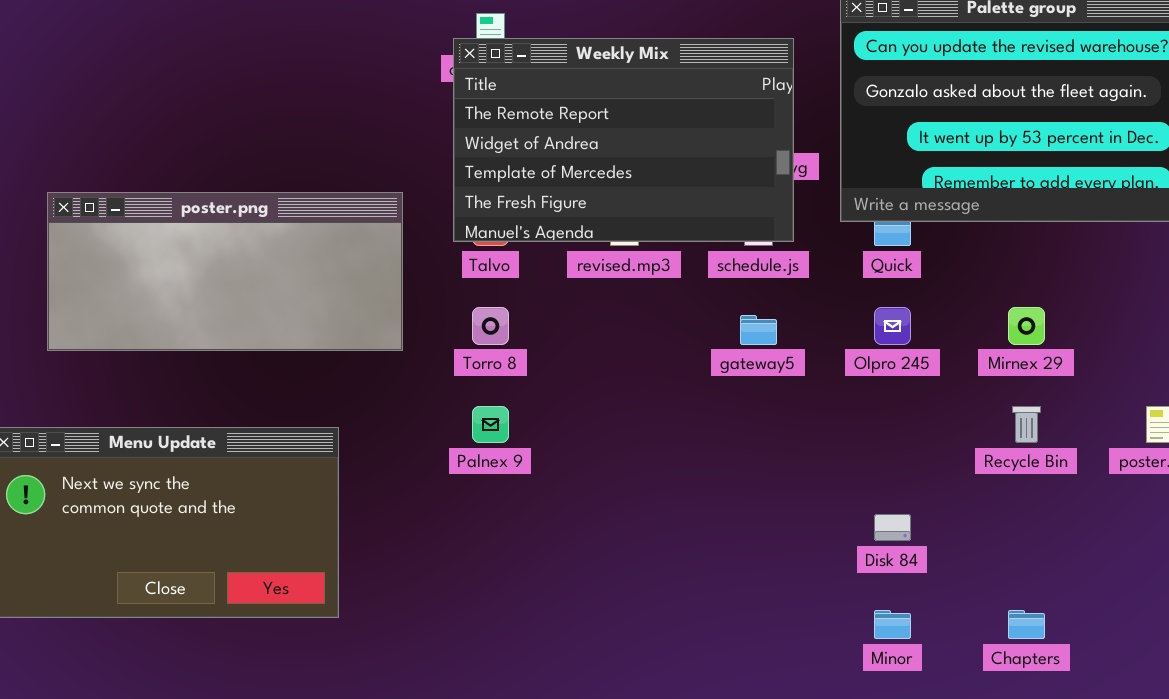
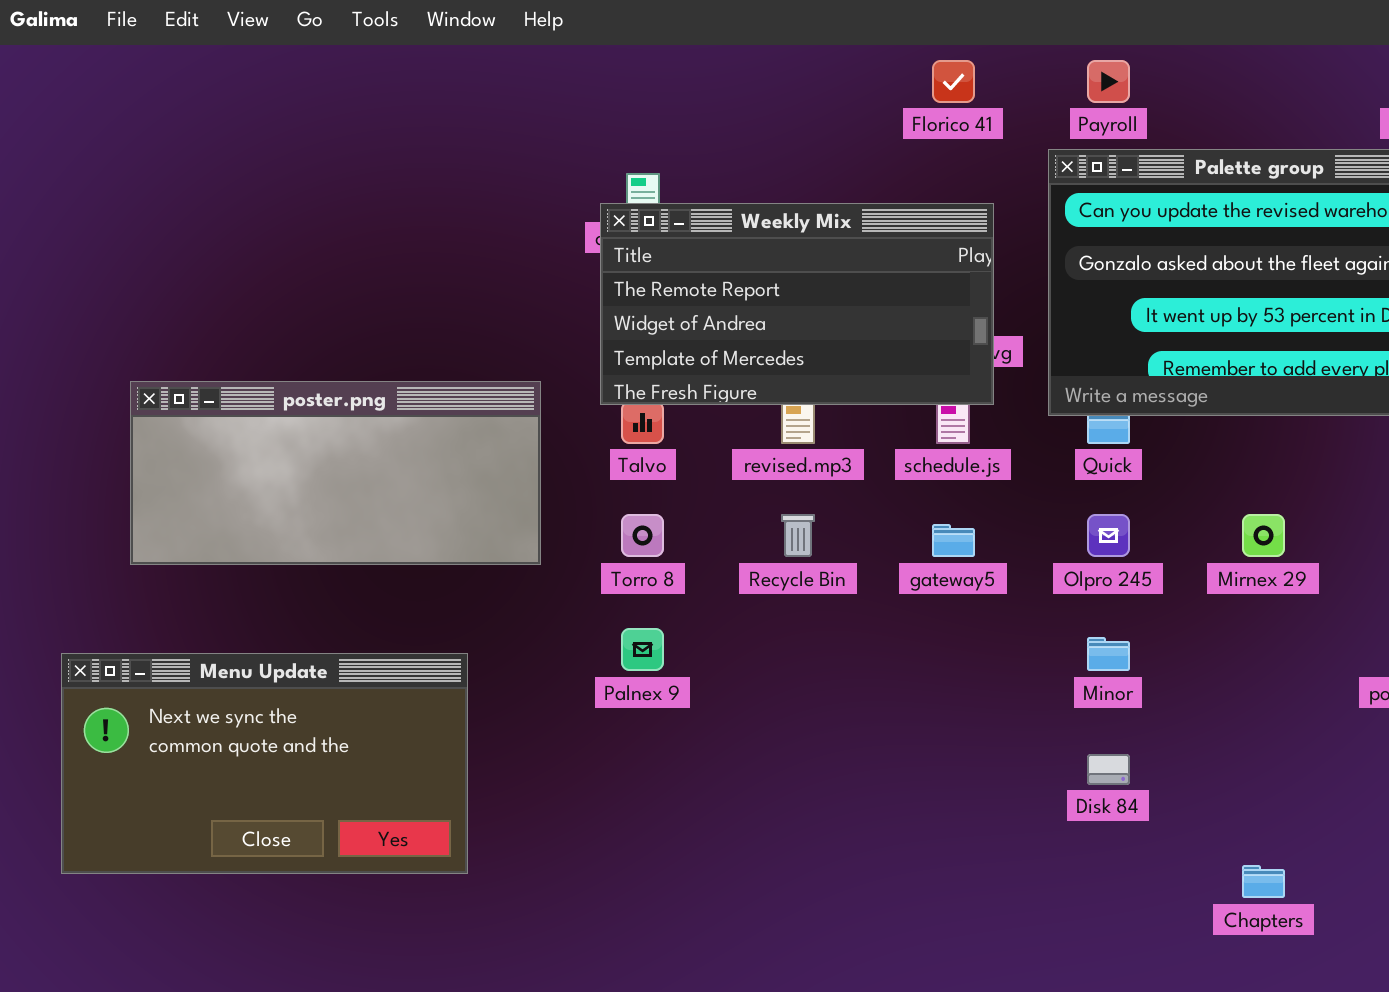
Weekly Mix: [453,38,794,242] -> [600,203,994,405], resized
Recycle Bin: [1012,406,1041,443] -> [781,514,815,557], moved
Minor: [874,610,911,639] -> [1087,637,1130,671], moved

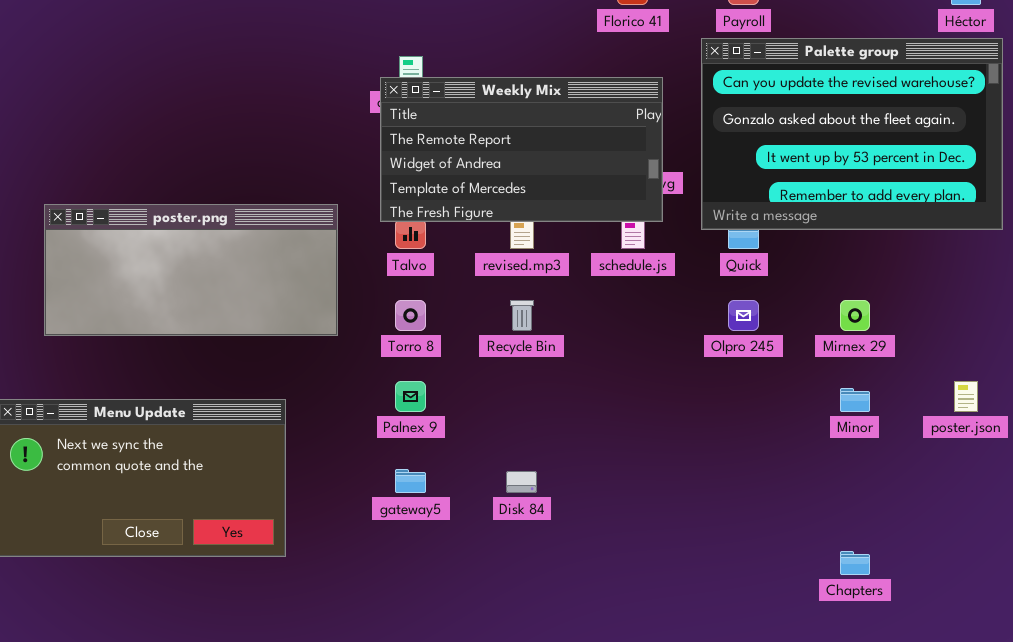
gateway5: [932,524,975,557] -> [395,469,426,493], moved
Minor: [1087,637,1130,671] -> [840,388,870,412], moved
Disk 84: [1087,754,1130,785] -> [506,471,537,493], moved

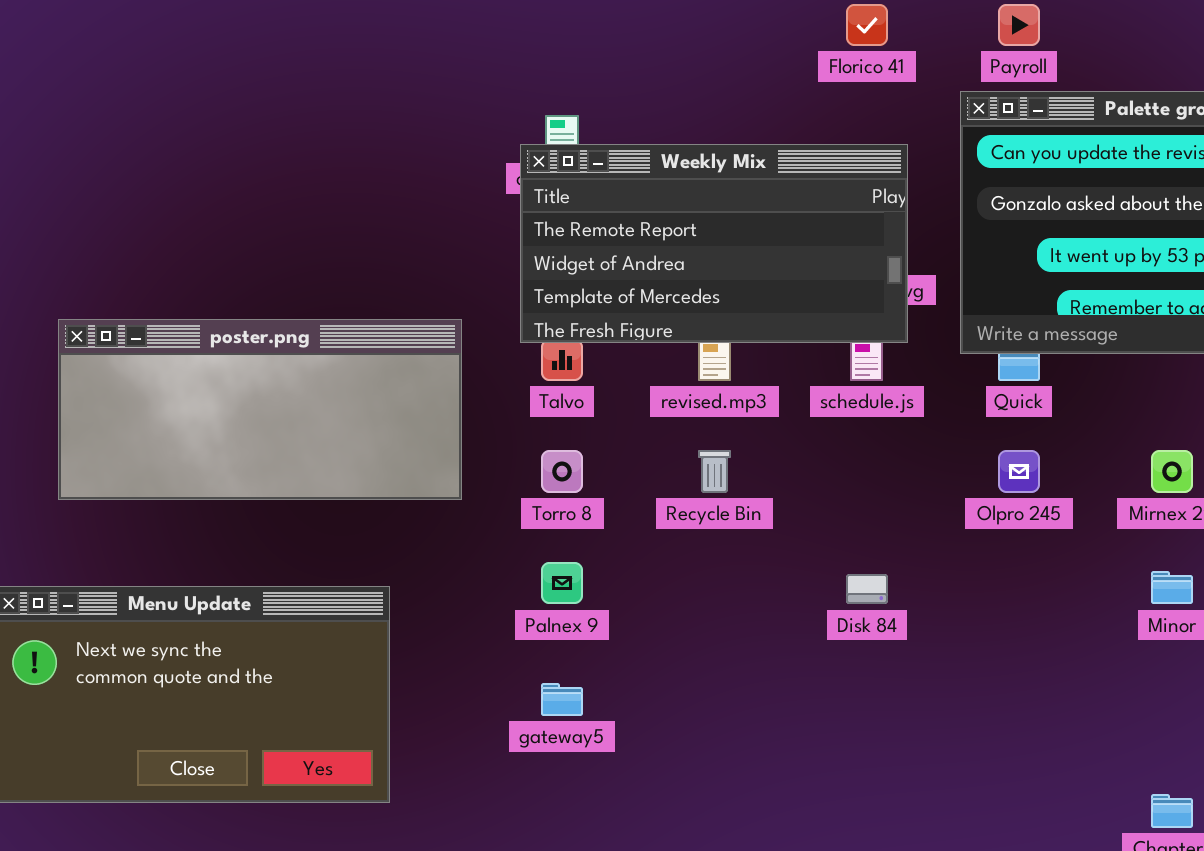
Disk 84: [506,471,537,493] -> [846,574,888,604], moved

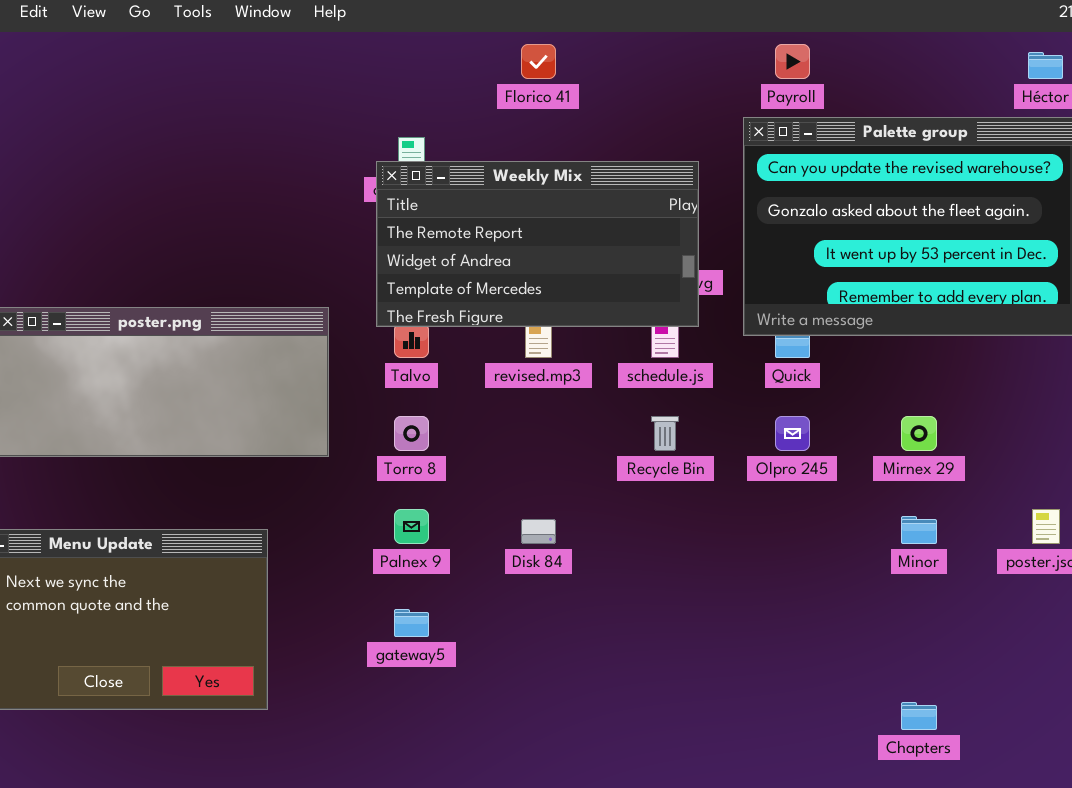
Florico 41: [846,4,888,46] -> [521,44,556,79], moved
Recycle Bin: [698,450,731,493] -> [651,416,679,451], moved
Disk 84: [846,574,888,604] -> [521,519,556,544], moved

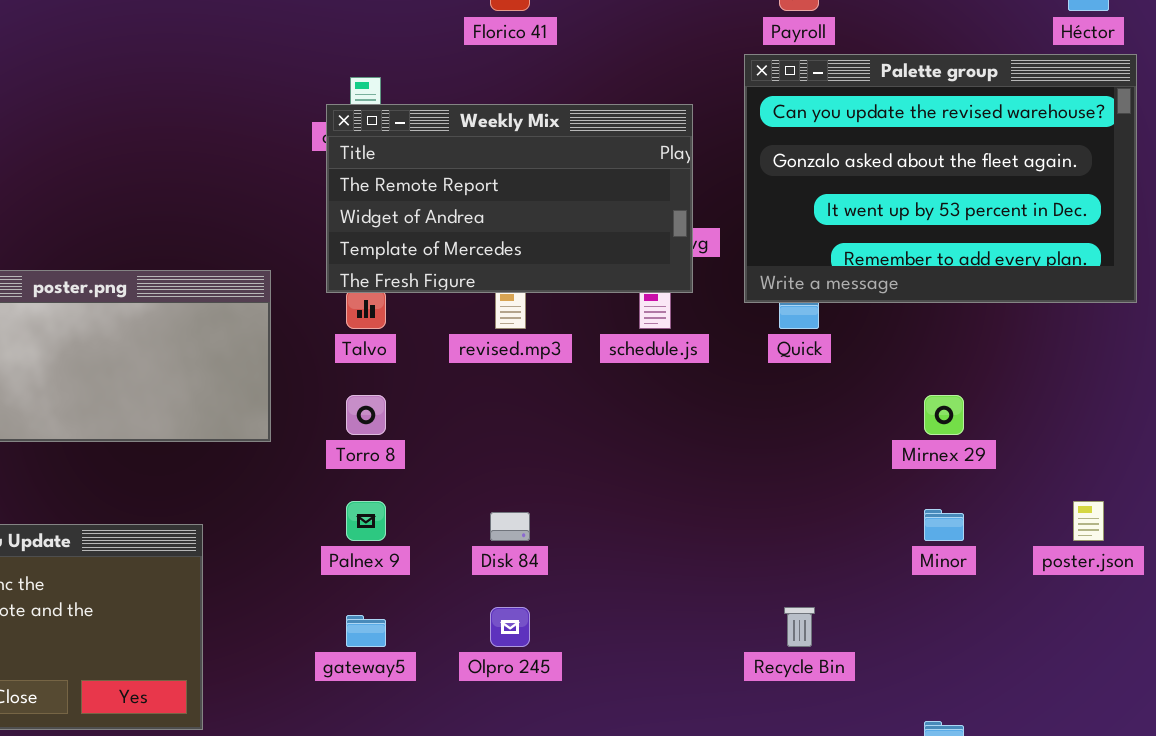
Recycle Bin: [651,416,679,451] -> [784,607,815,647], moved
Olpro 245: [775,416,810,451] -> [490,607,530,647], moved

